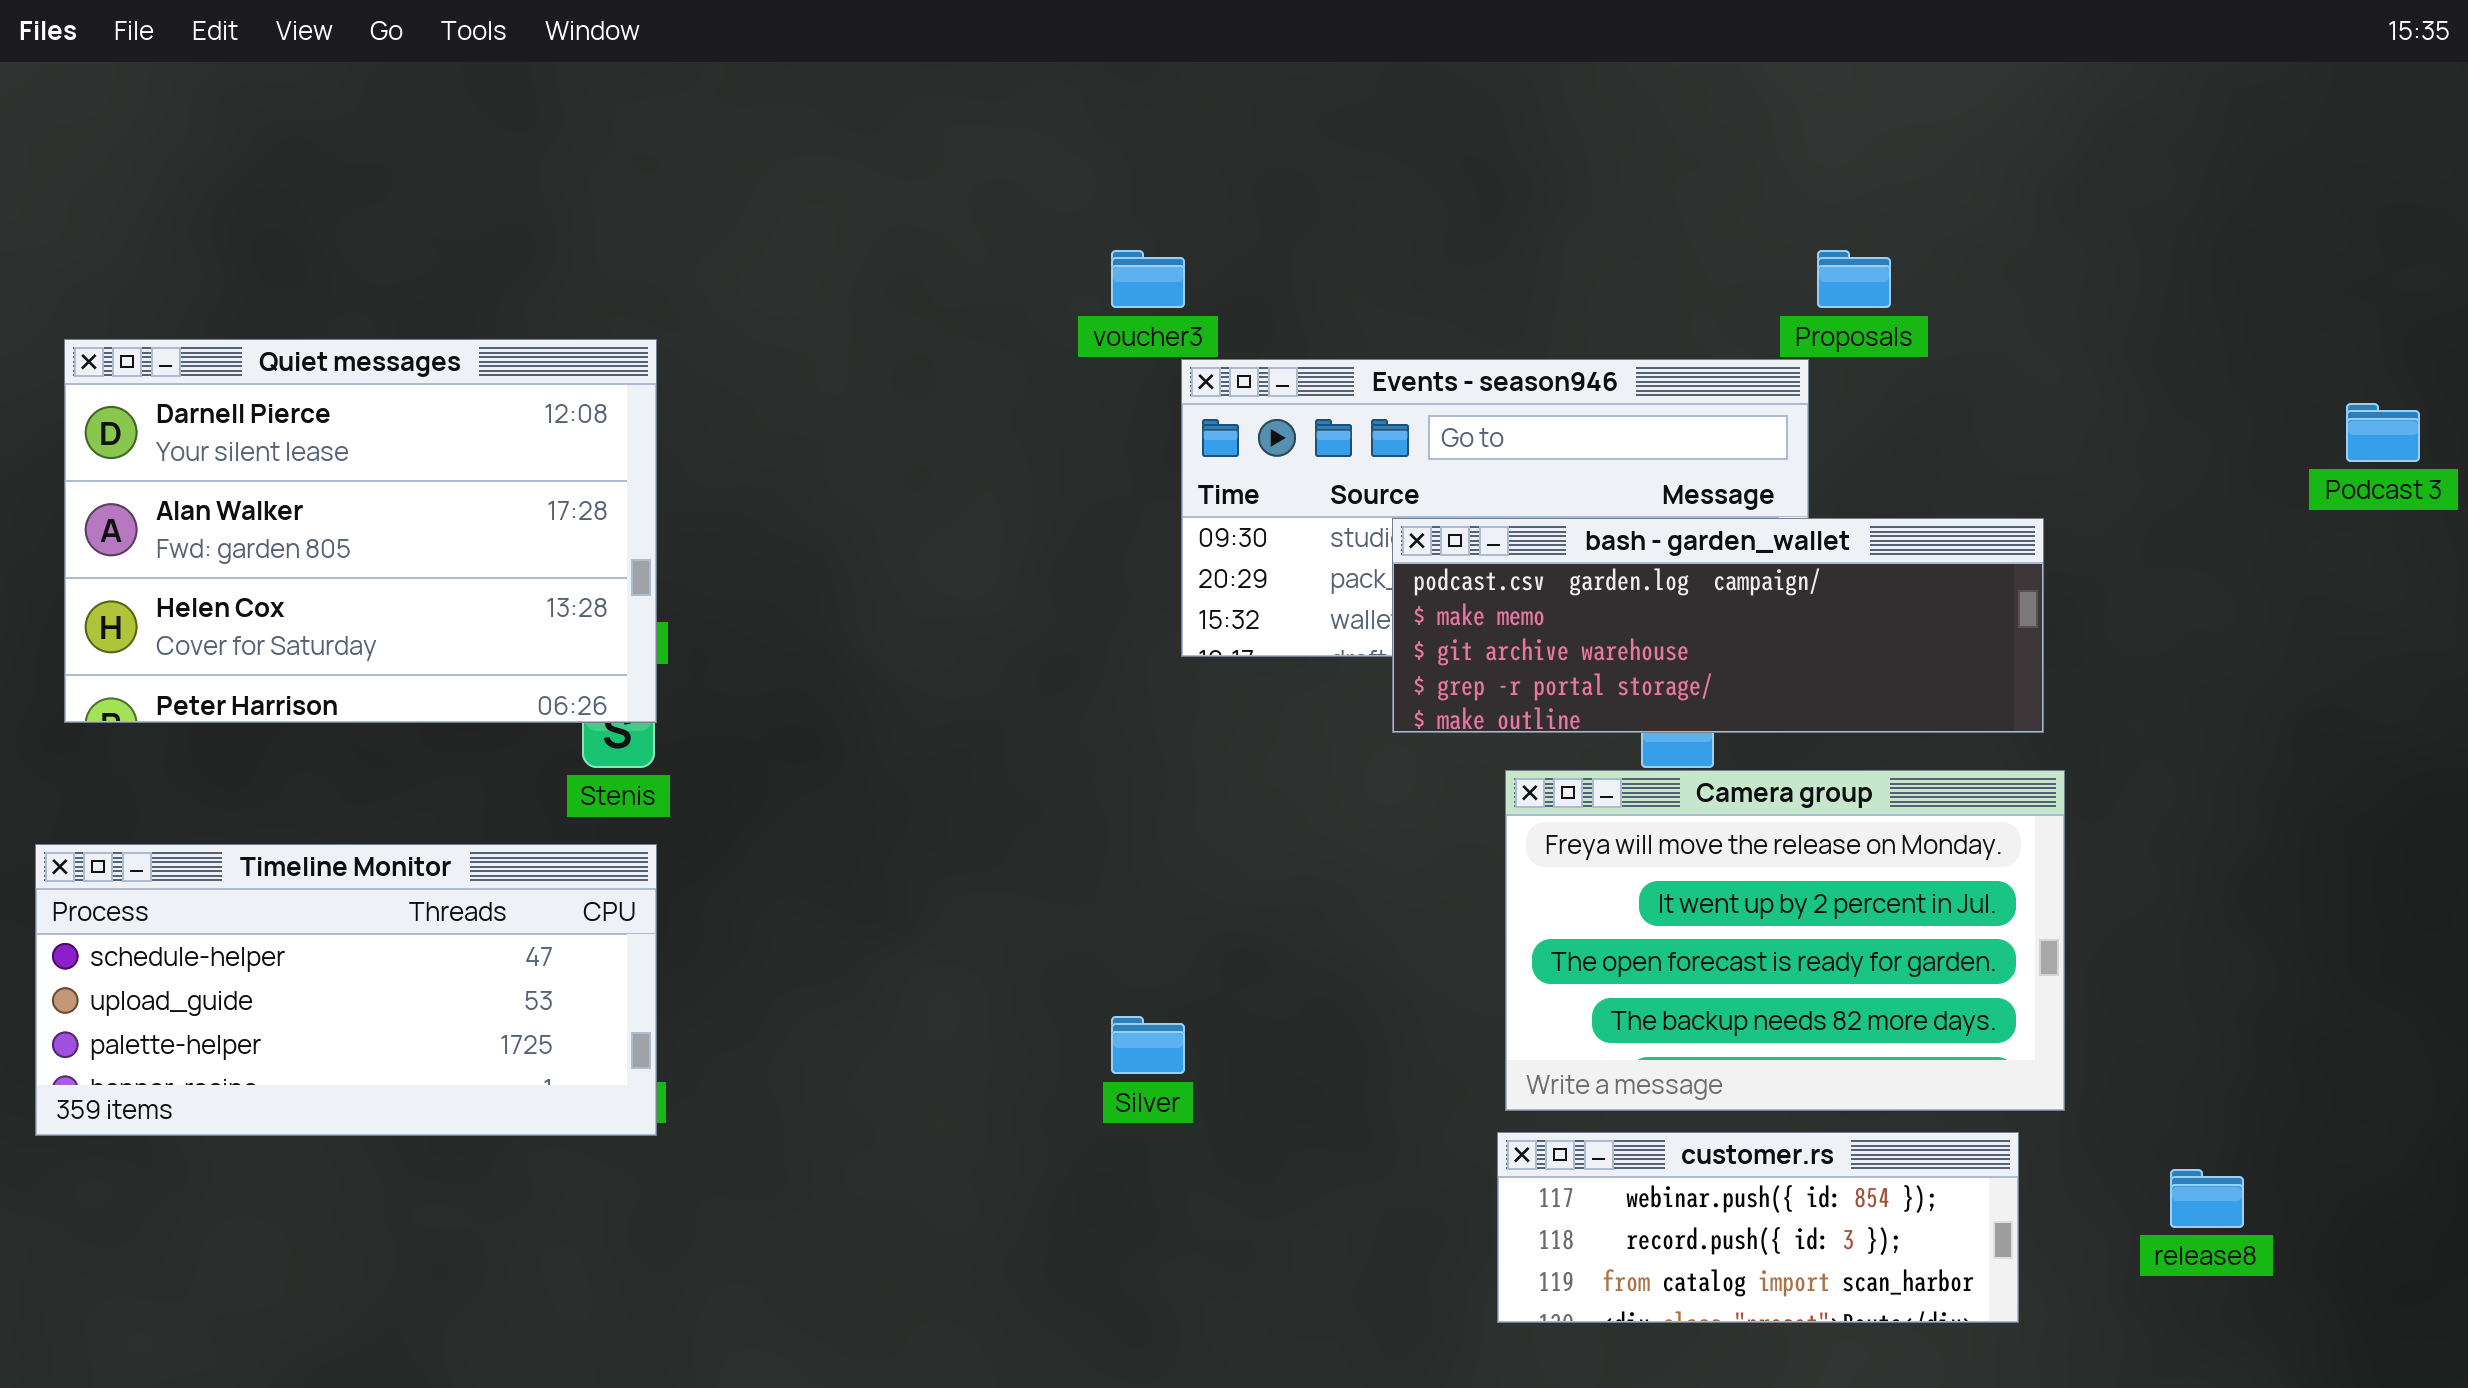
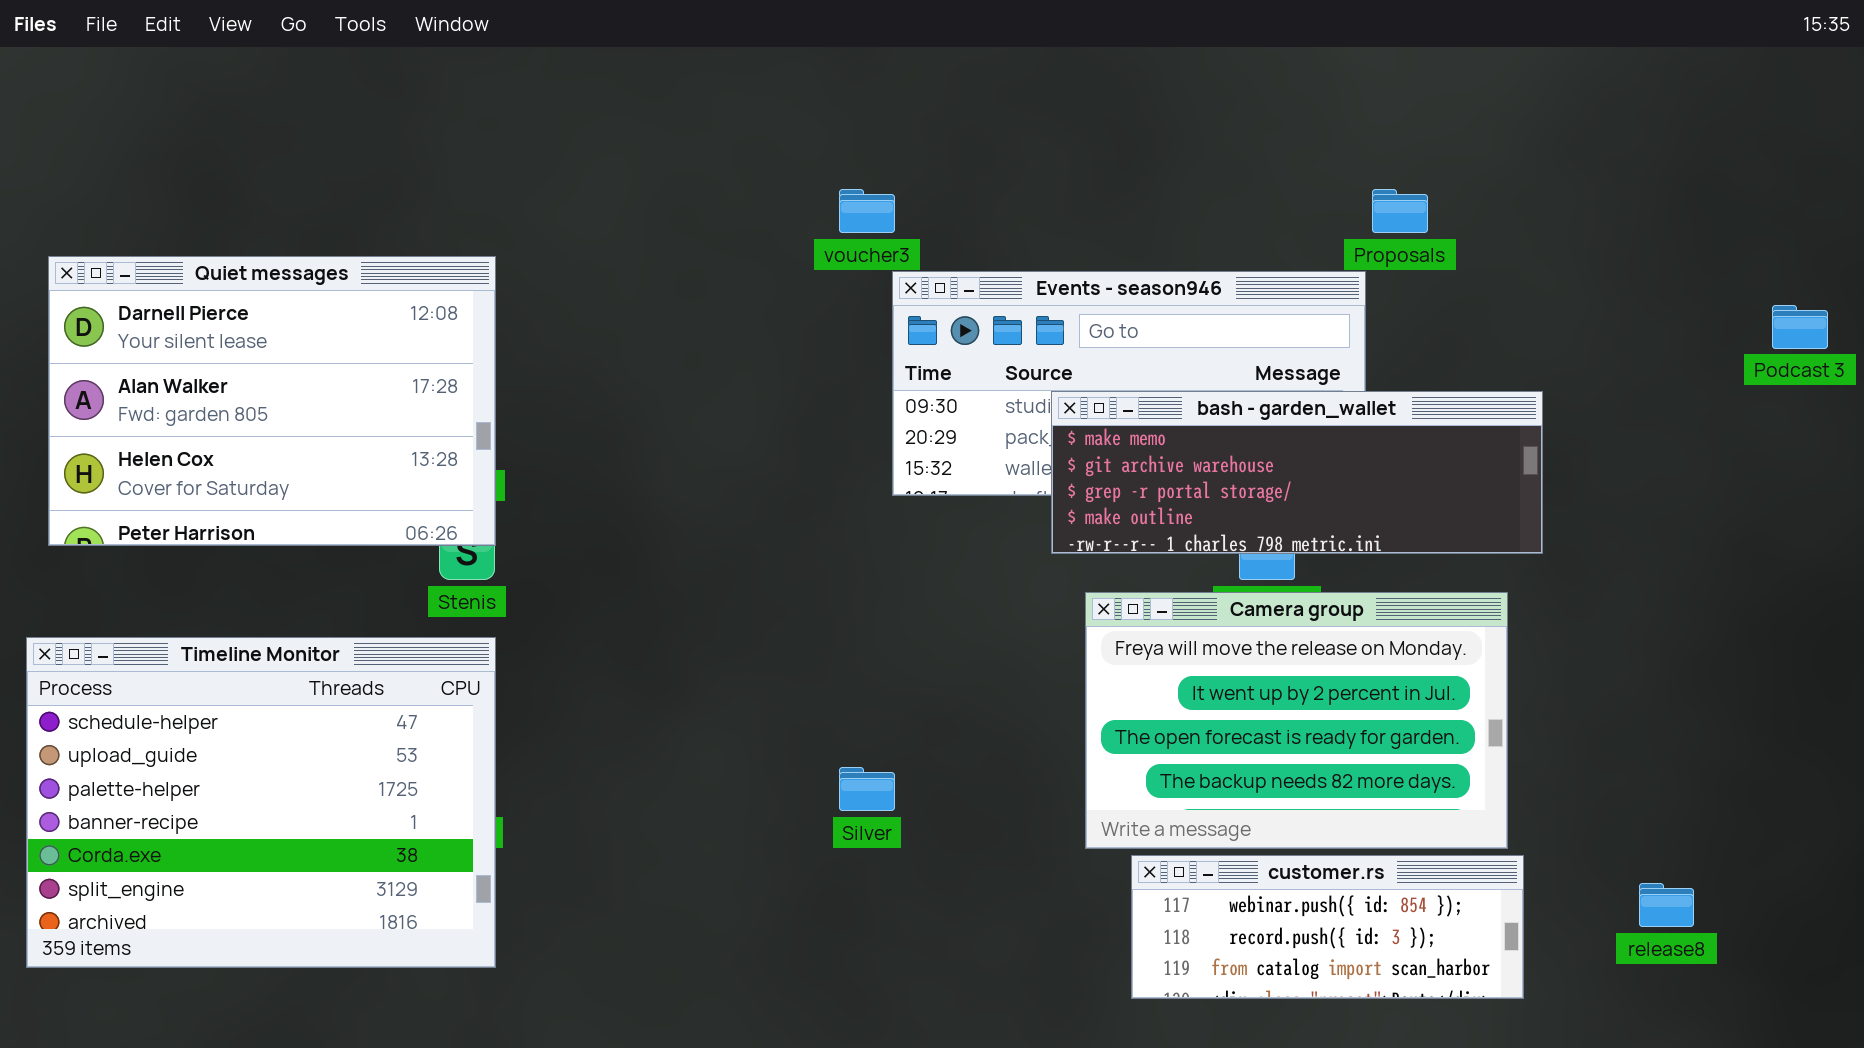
bash - garden_wallet: [1392,518,2044,733] -> [1051,391,1543,554], scrolled down 1 row
Camera group: [1505,770,2065,1111] -> [1085,592,1508,849], moved
Timeline Monitor: [35,844,657,1136] -> [26,637,496,968], resized

